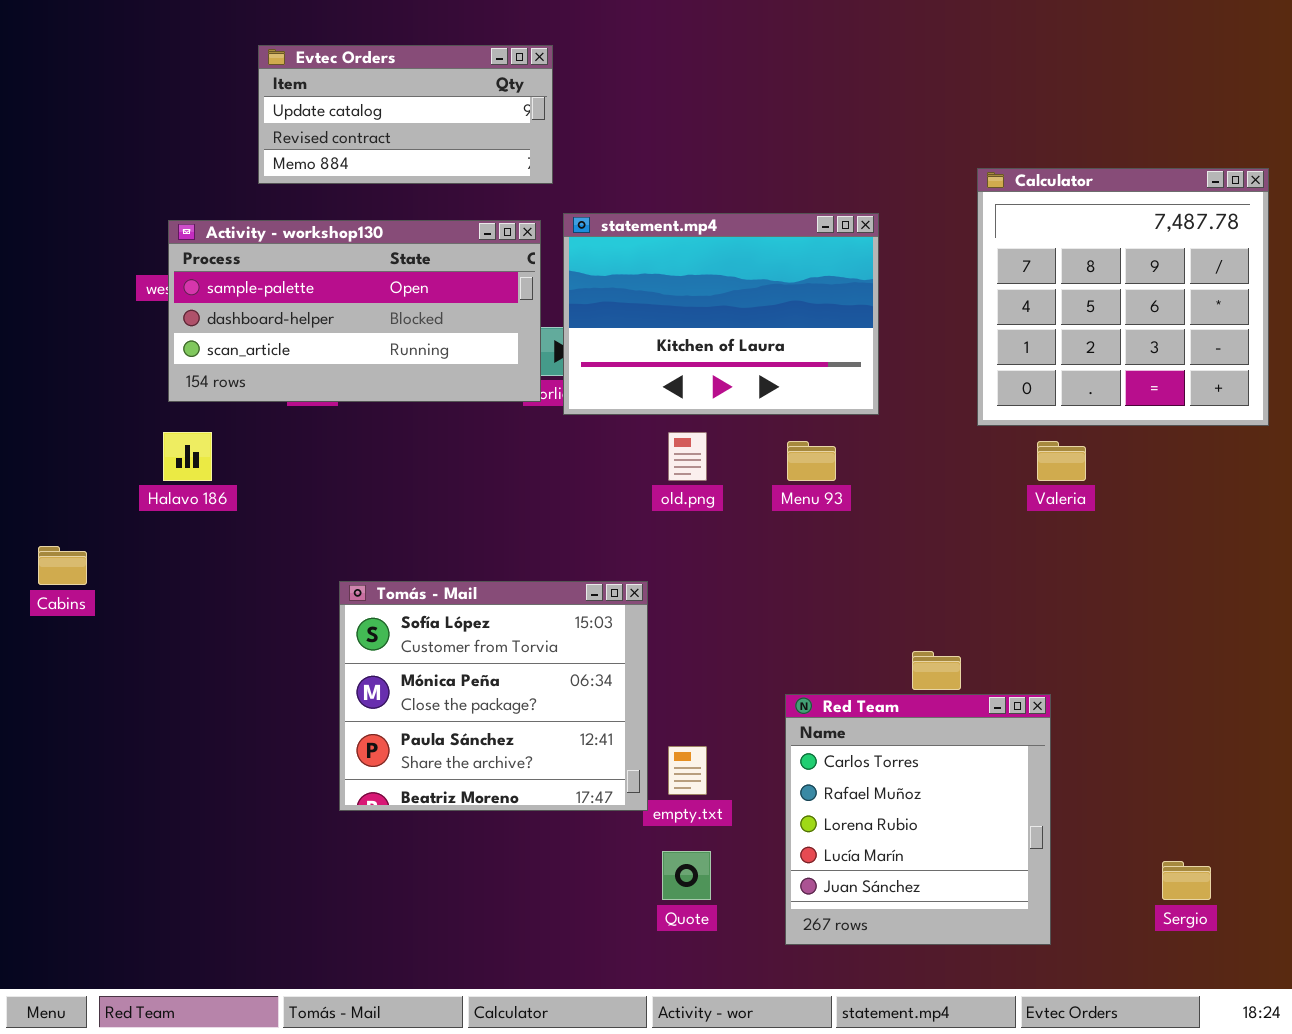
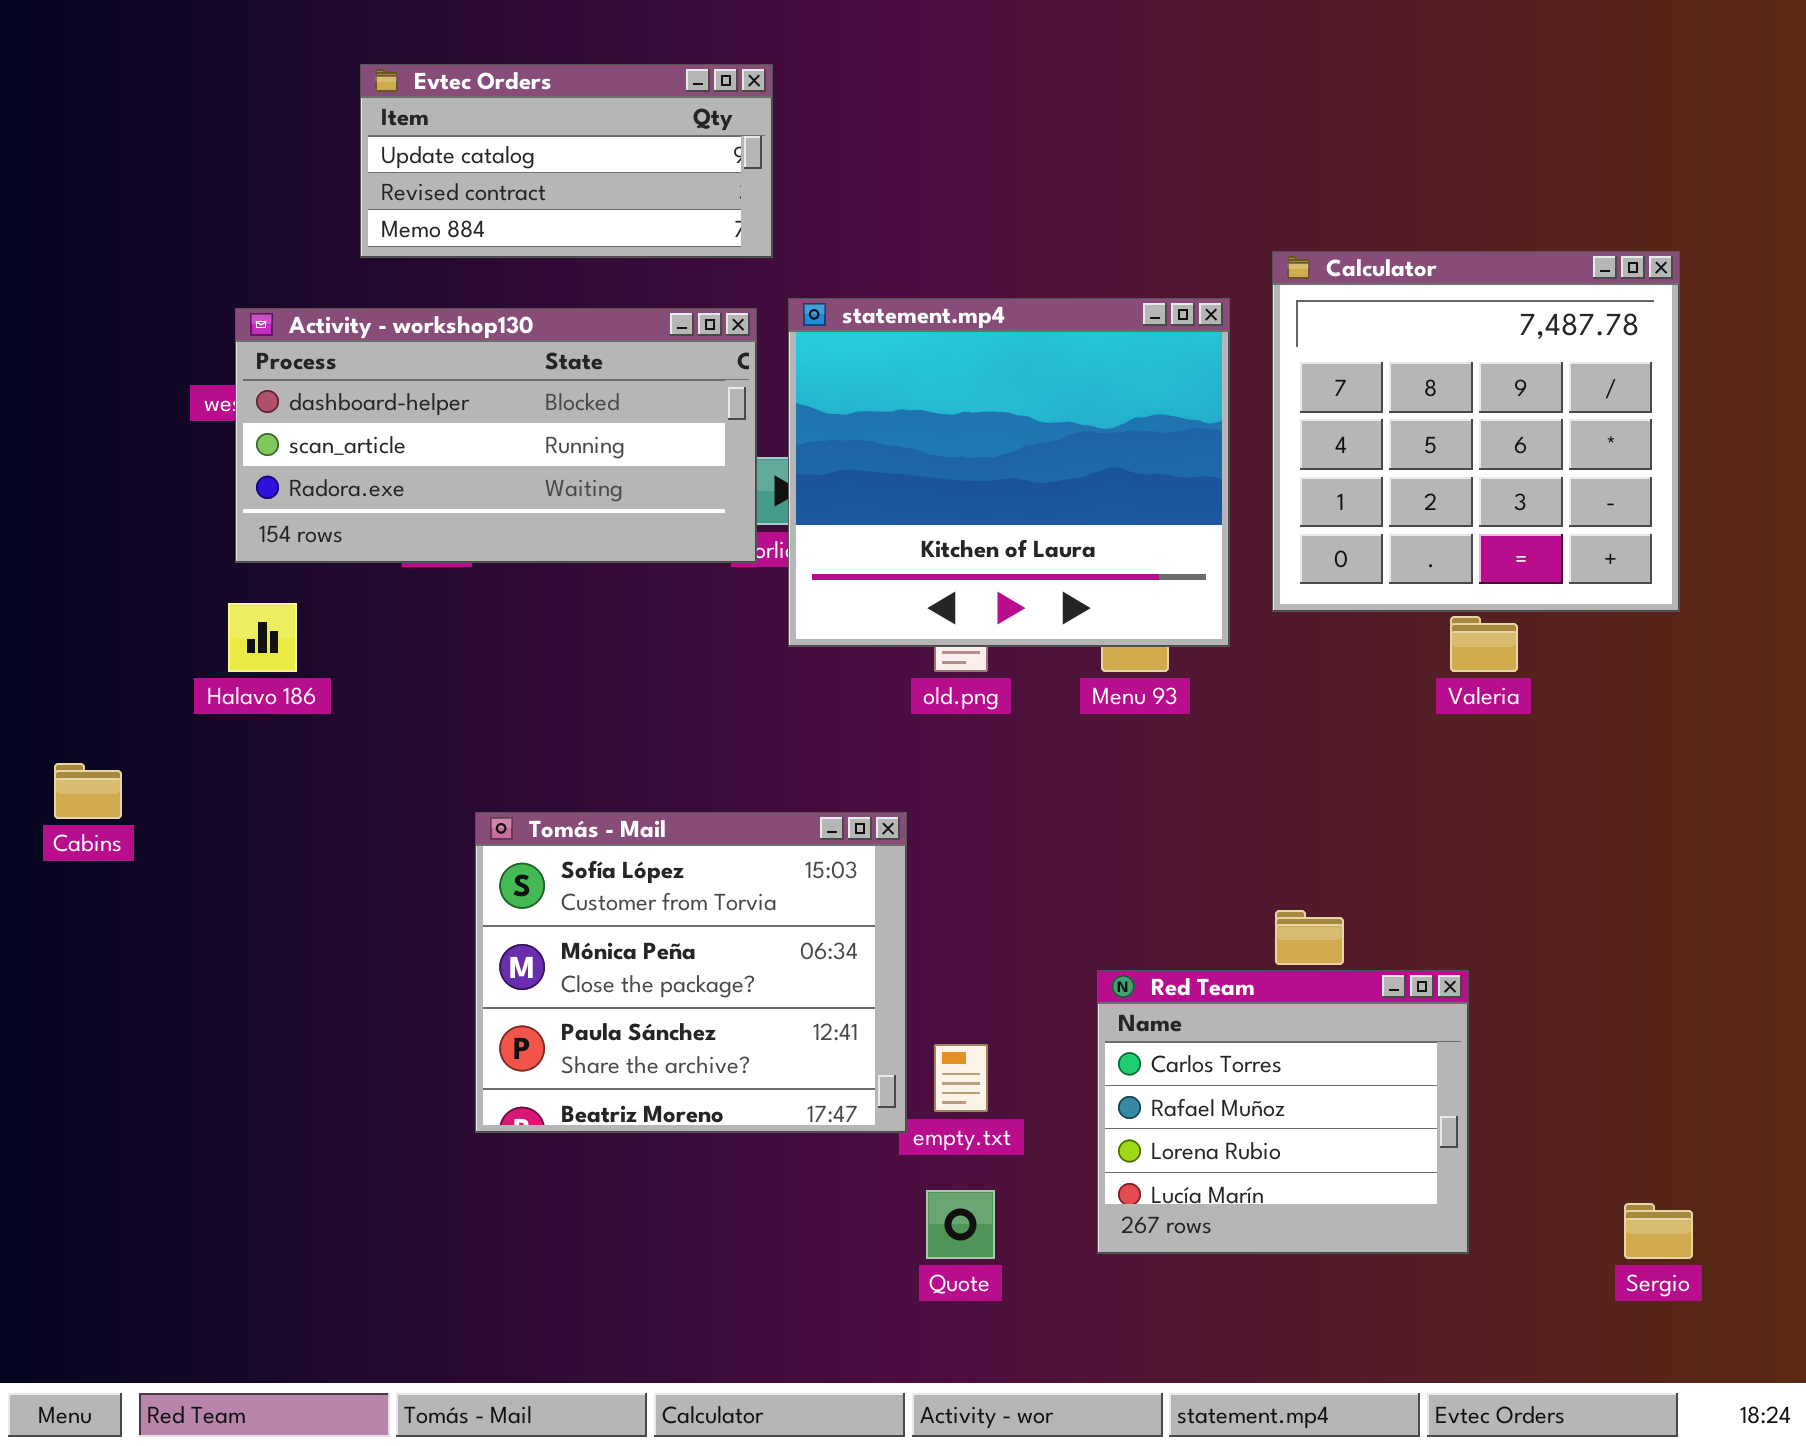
Calculator: [977,168,1269,426] -> [1272,251,1680,612], moved
statement.mp4: [563,213,879,415] -> [788,298,1230,647], resized
Activity - workshop130: [168,220,541,402] -> [235,308,757,563], scrolled down 1 row
Red Team: [785,694,1051,945] -> [1097,970,1469,1254], resized

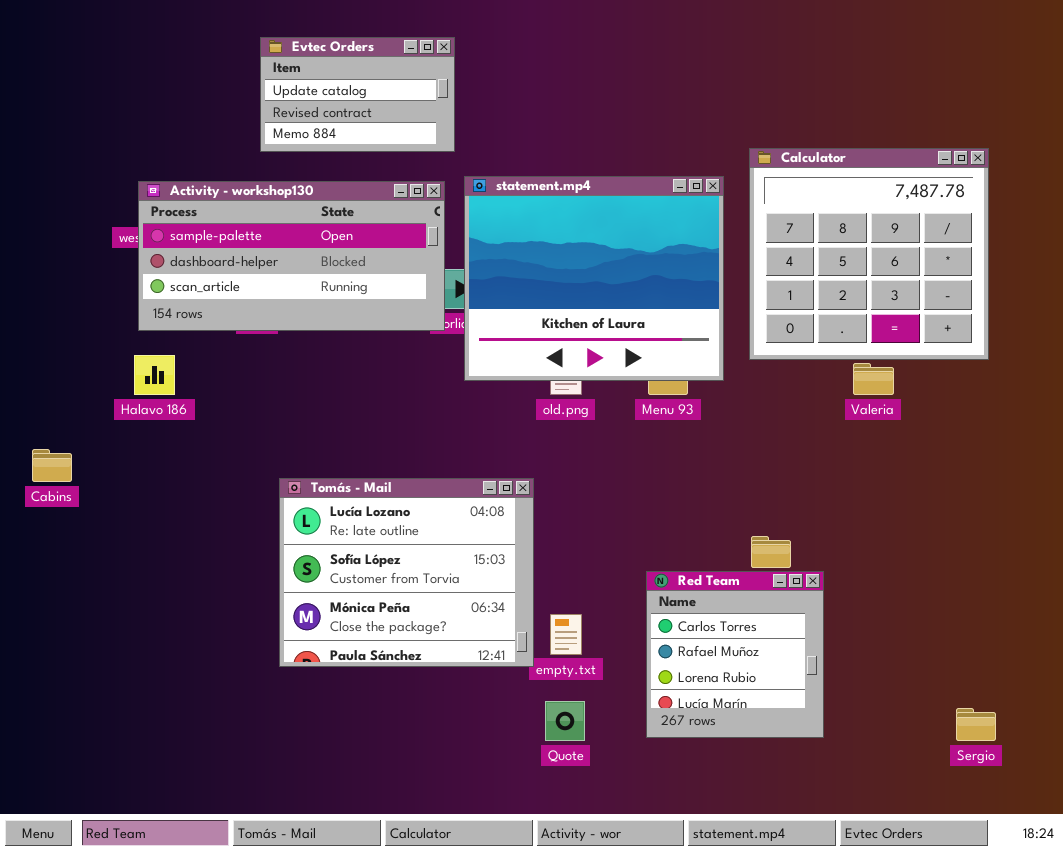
Evtec Orders: [360,64,773,258] -> [260,37,455,152], resized
Activity - workshop130: [235,308,757,563] -> [138,181,445,331], scrolled up 1 row
Tomás - Mail: [475,812,907,1133] -> [279,478,534,667], scrolled up 1 row
Red Team: [1097,970,1469,1254] -> [646,571,824,738], resized

